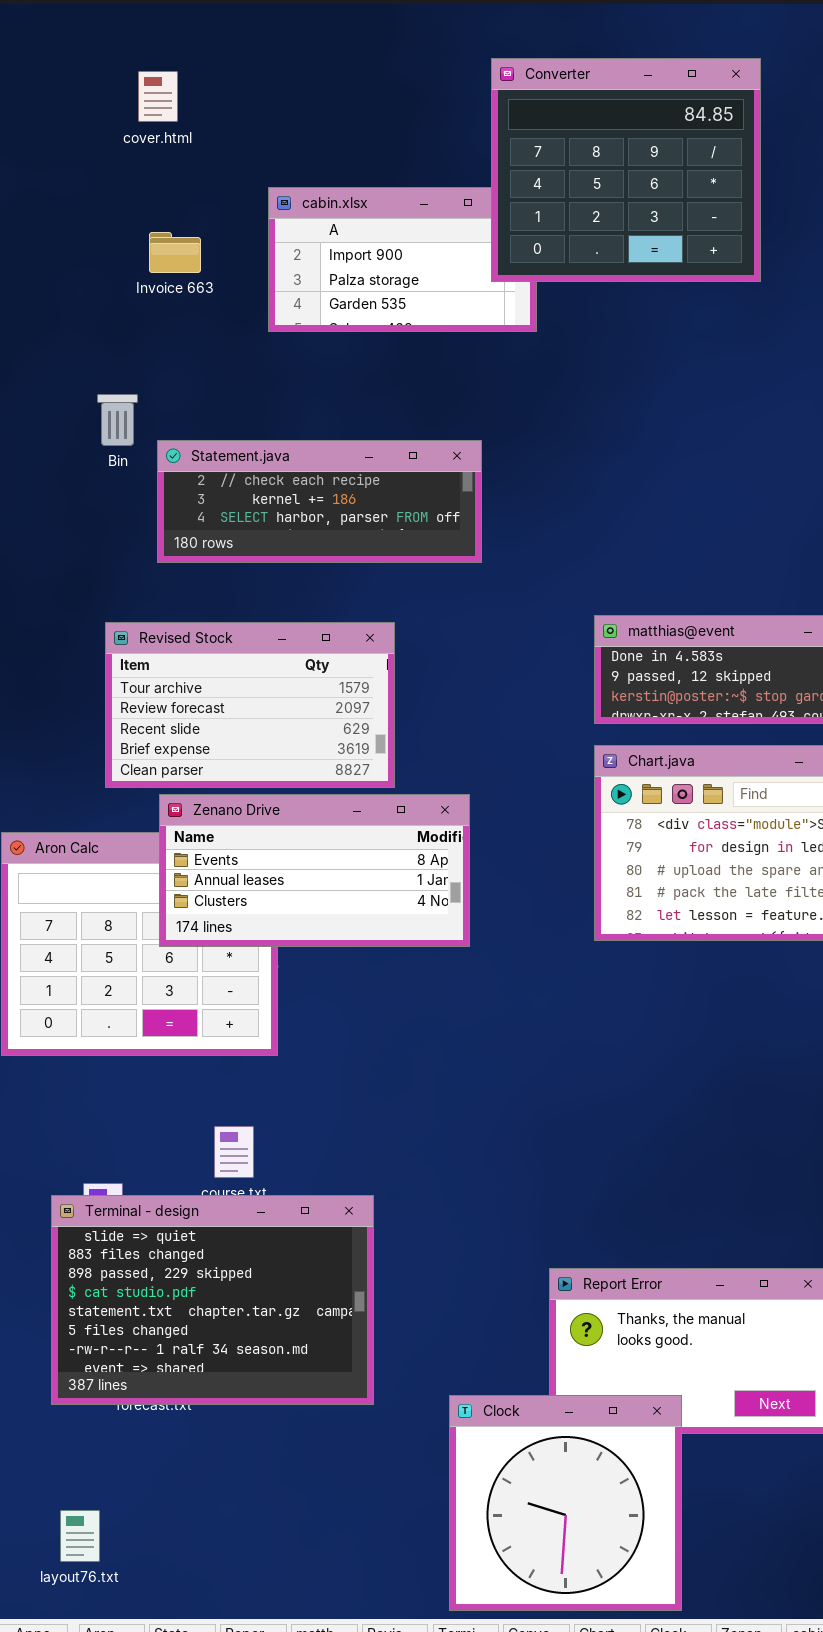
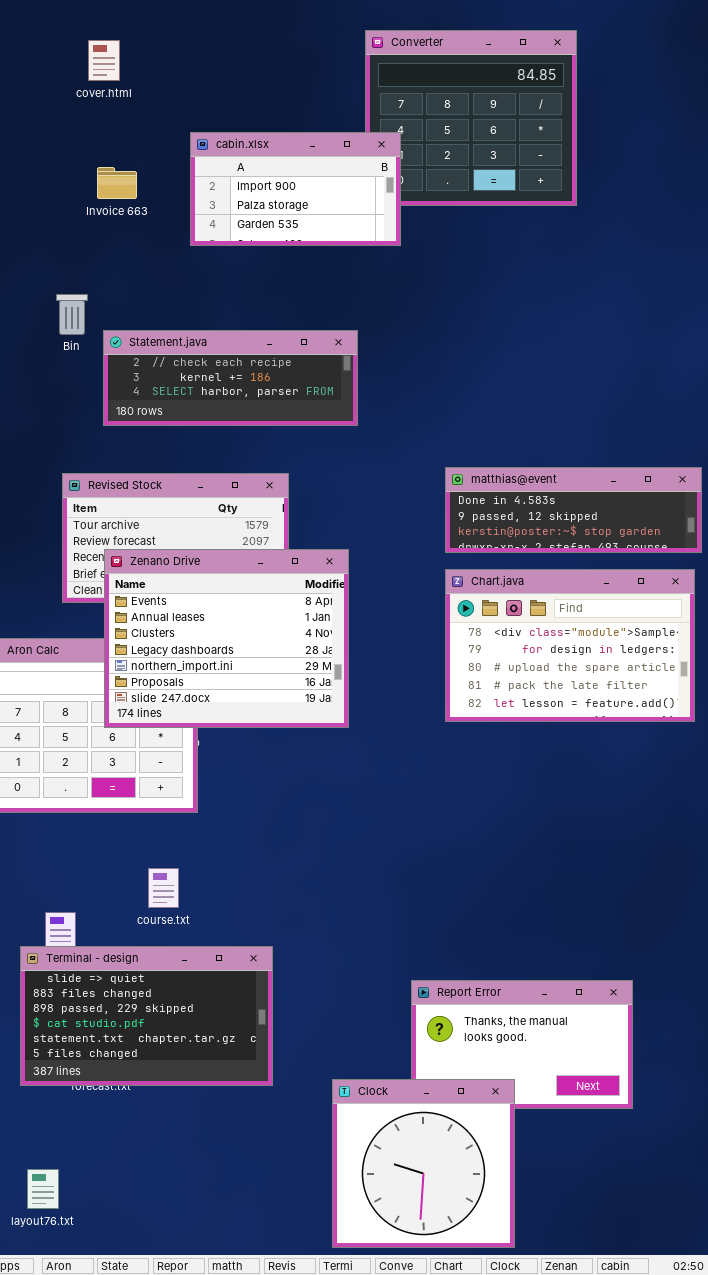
cabin.xlsx: [268,187,537,332] -> [190,132,401,246], raised
Zenano Drive: [159,794,470,947] -> [104,549,349,728], resized
Terminal - design: [51,1195,374,1405] -> [20,946,273,1086], resized

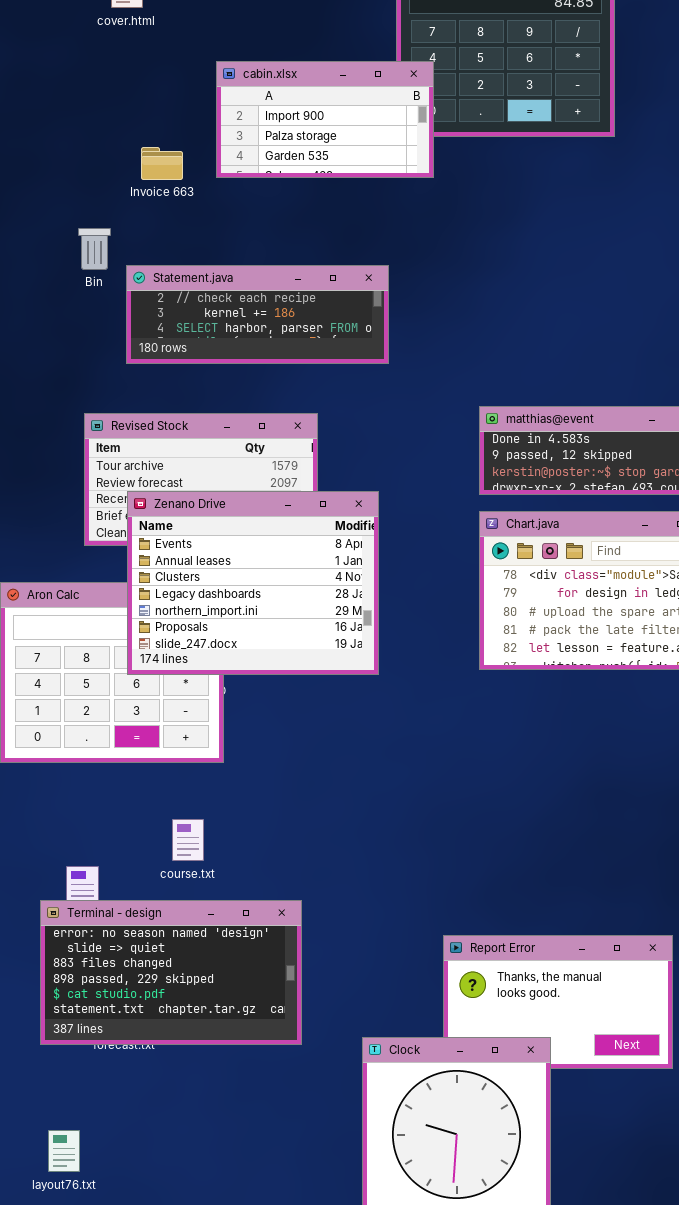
Invoice 663: [97,167,137,199] -> [141,147,183,180], moved
Terminal - design: [20,946,273,1086] -> [40,900,302,1045], scrolled up 1 row

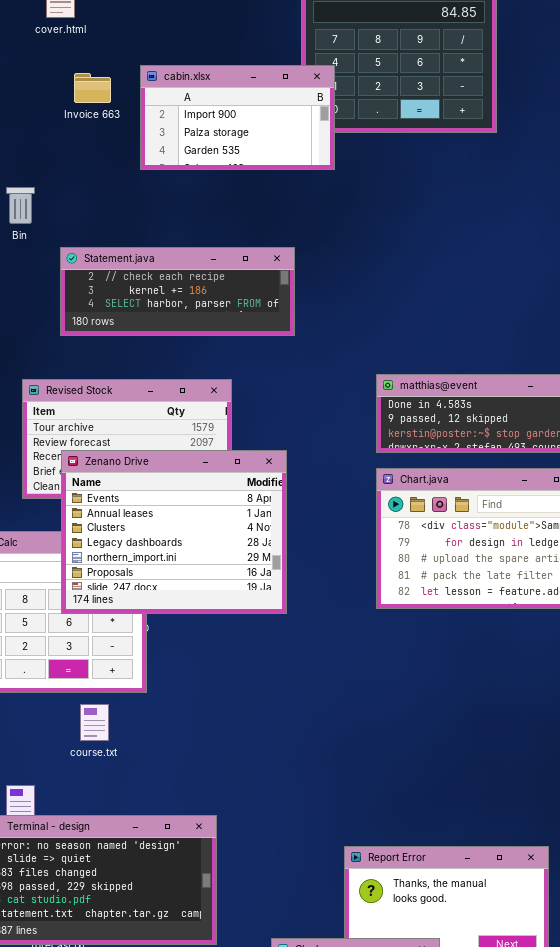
Invoice 663: [141,147,183,180] -> [74,73,111,103], moved
Bin: [78,228,111,270] -> [6,187,35,224], moved
course.txt: [172,819,204,861] -> [80,704,109,741], moved

